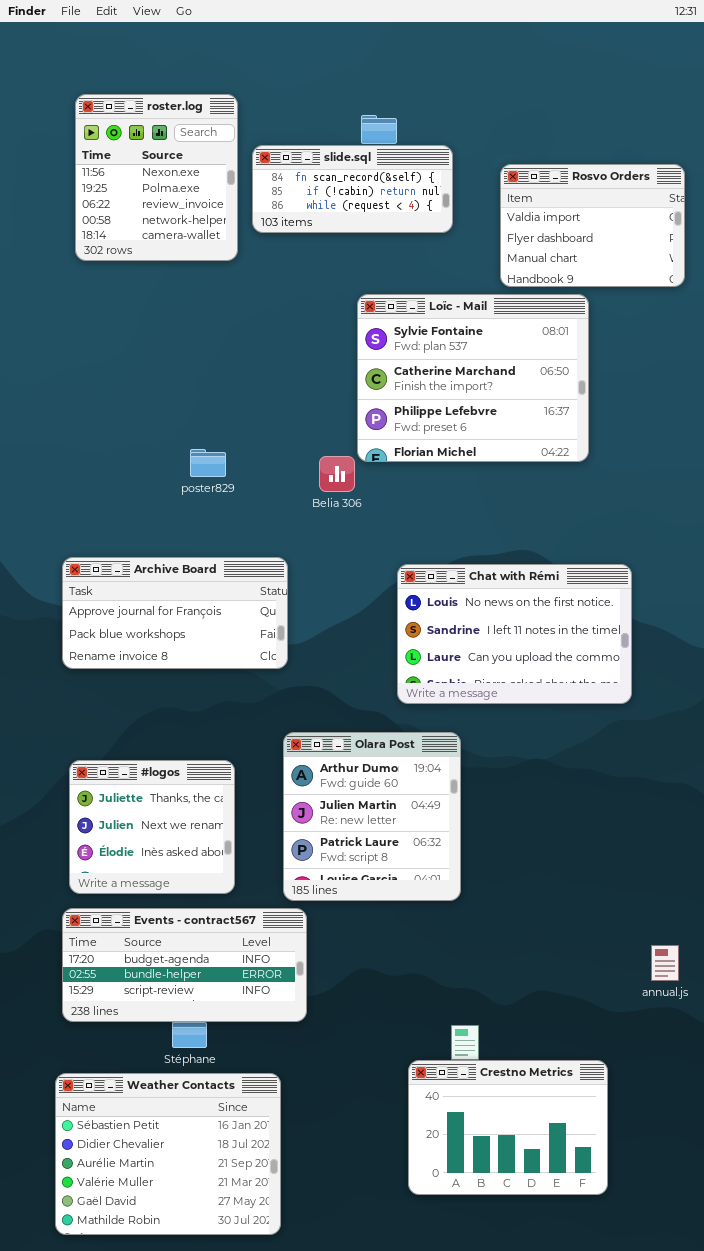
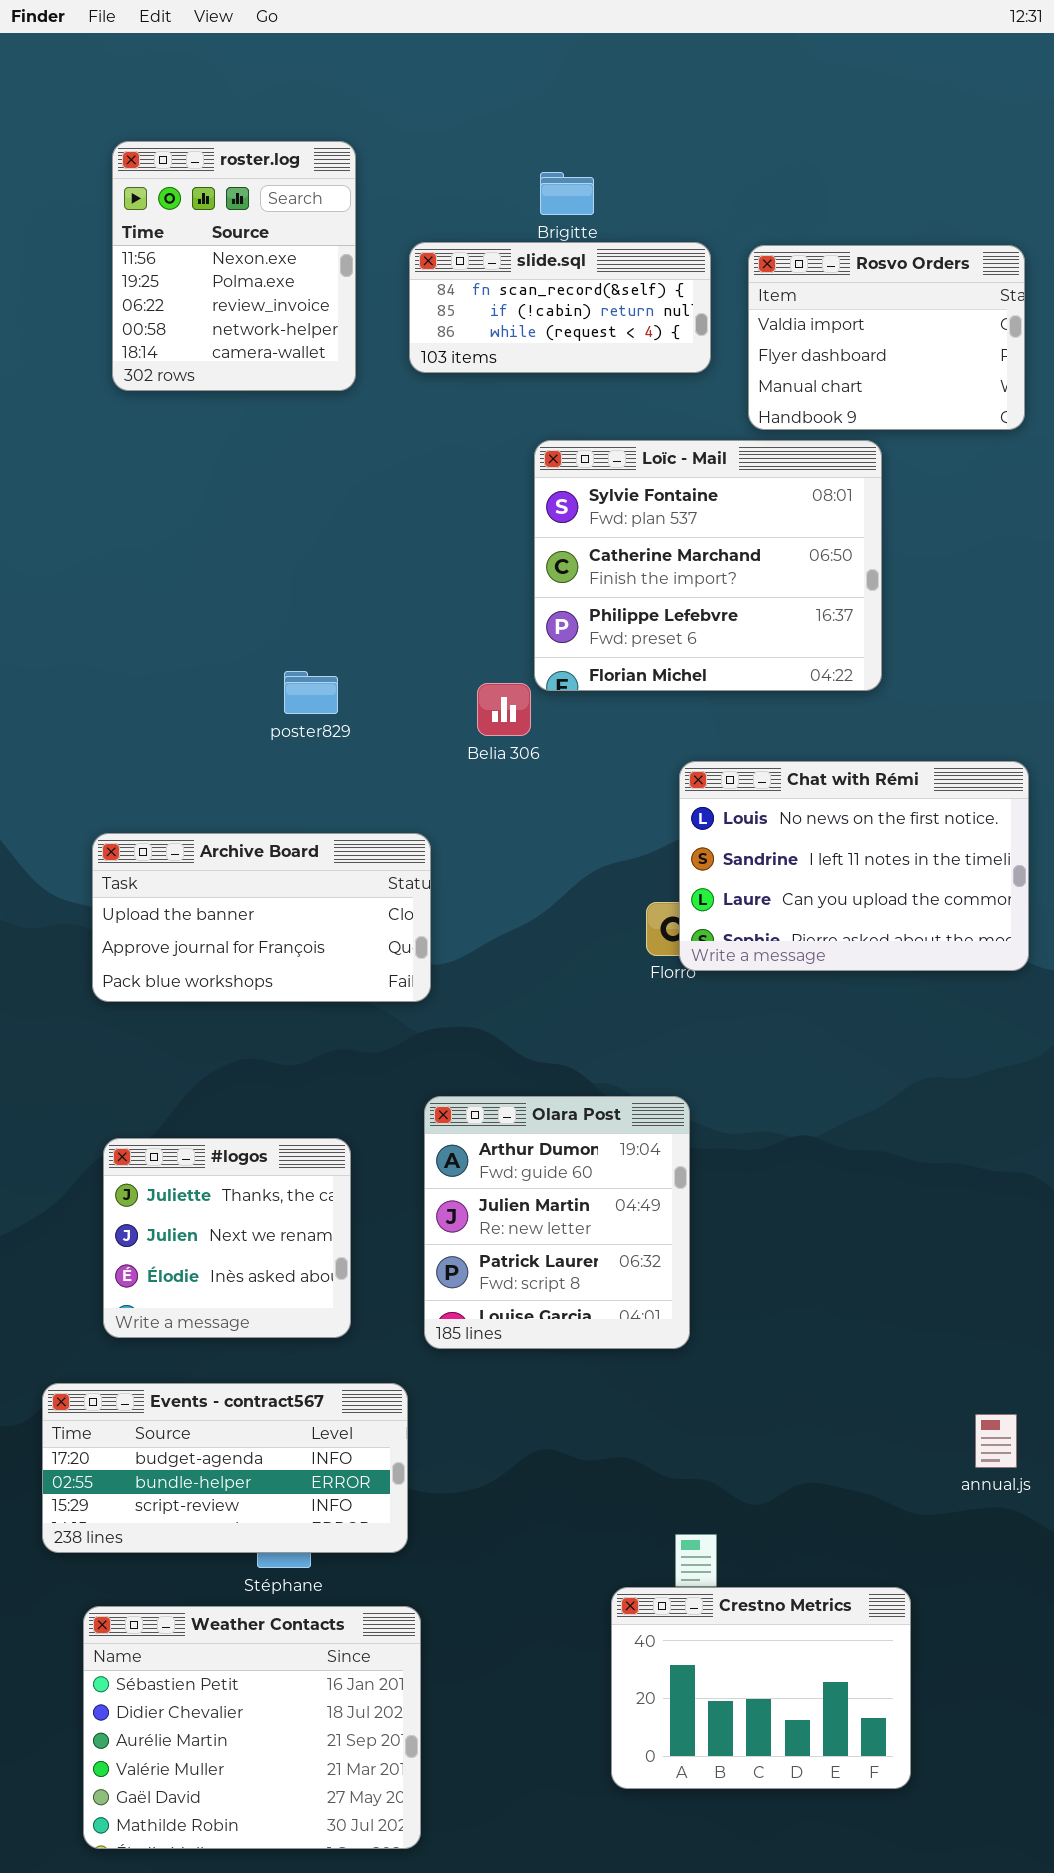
slide.sql: [252,145,453,233] -> [409,242,711,373], moved
Archive Board: [62,557,288,669] -> [92,833,431,1002], scrolled up 1 row
Chat with Rémi: [397,564,632,704] -> [679,761,1029,971], moved
Events - contract567: [62,908,307,1022] -> [42,1383,408,1553], moved

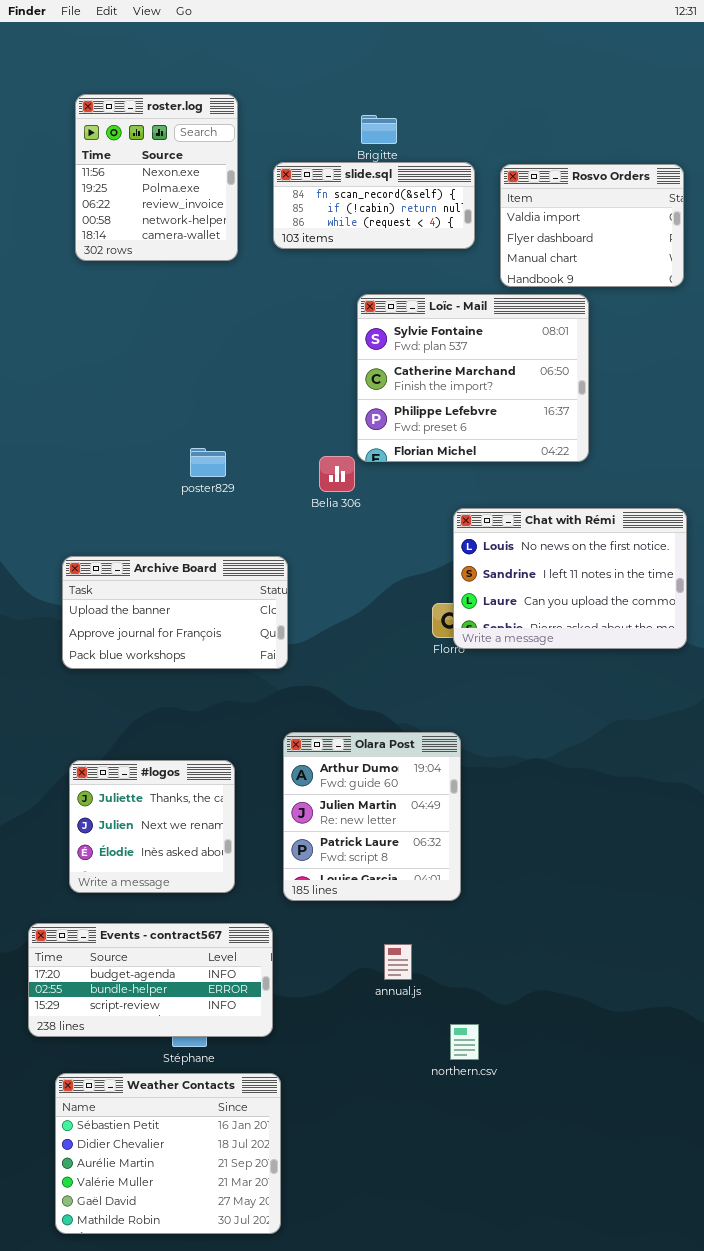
annual.js: [975,1414,1017,1468] -> [384,944,412,980], moved
Crestno Metrics: [611,1587,911,1789] -> none, closed

